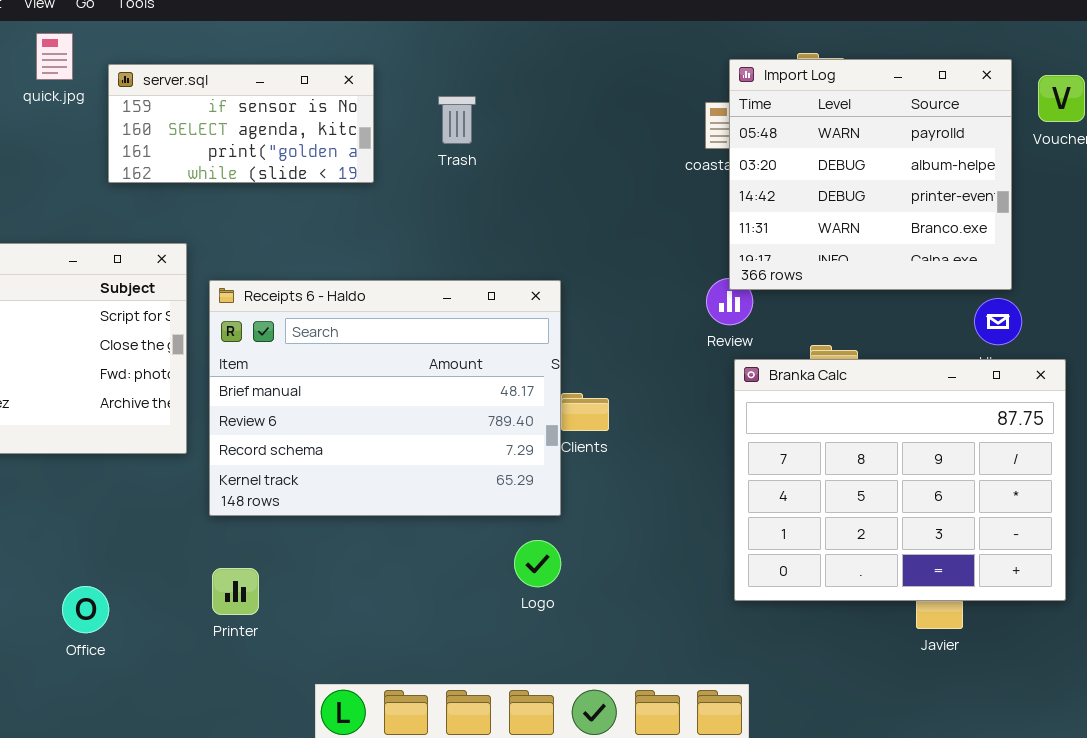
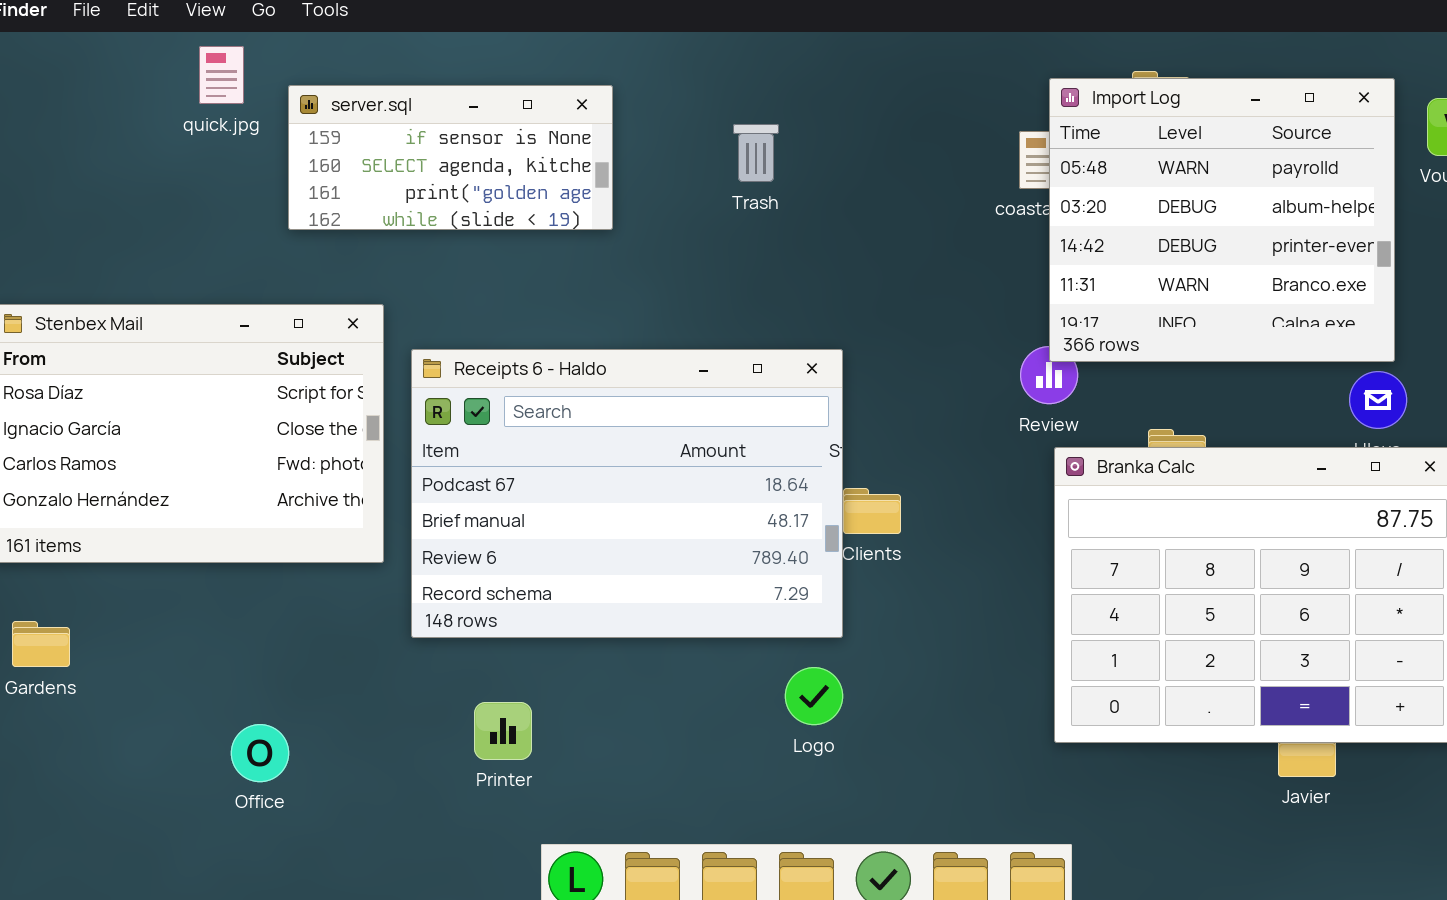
Trash: [438,96,476,144] -> [733,124,779,182], moved
Receipts 6 - Haldo: [209,280,561,516] -> [411,349,843,638], scrolled up 1 row
Printer: [212,568,259,615] -> [474,702,532,760], moved

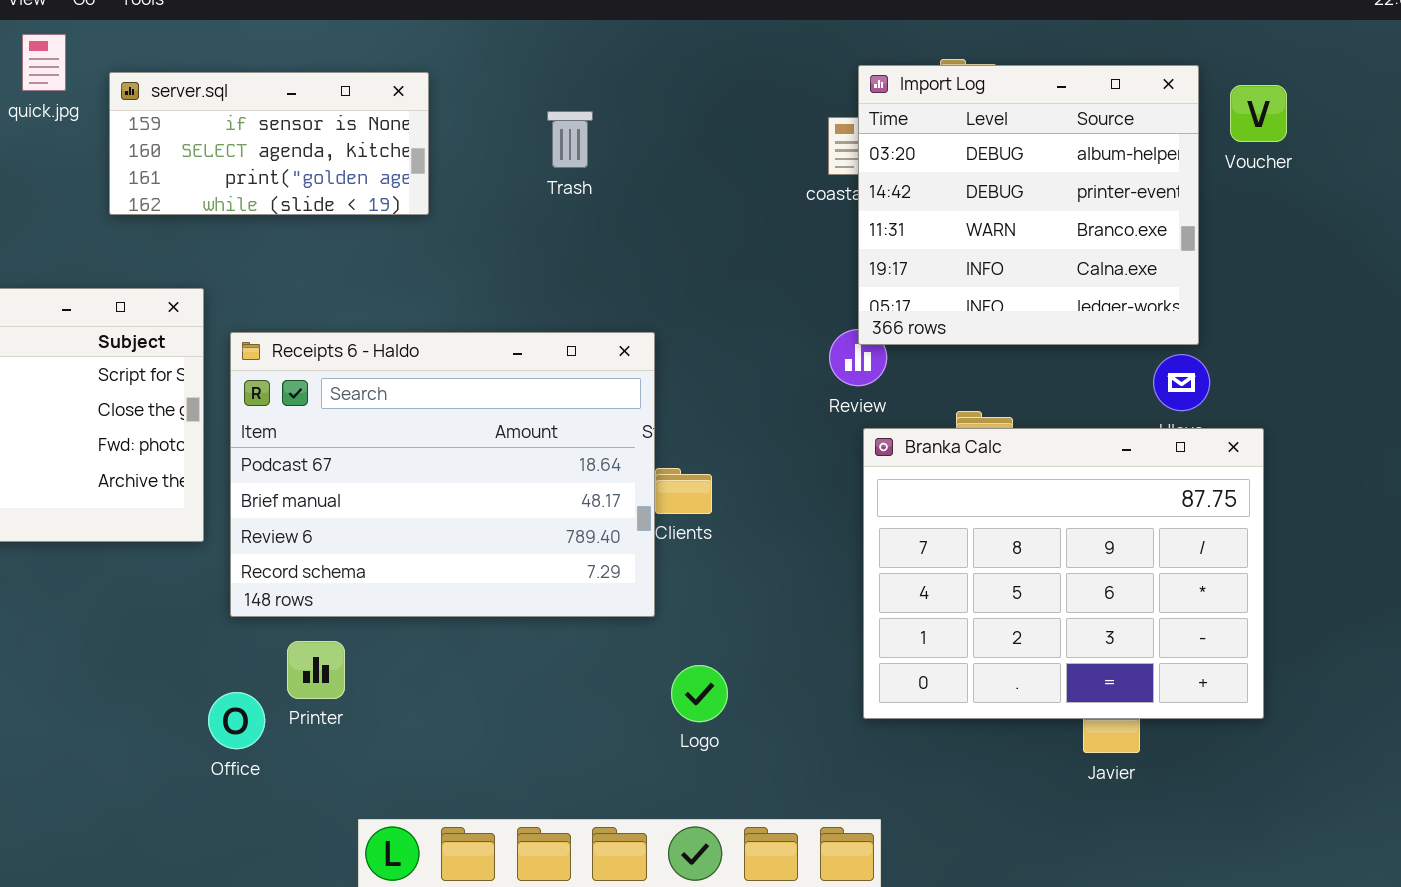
Import Log: [1049,78,1395,362] -> [858,65,1199,345], scrolled down 1 row
Logo: [785,667,843,725] -> [671,665,728,722], moved
Printer: [474,702,532,760] -> [287,641,345,699], moved
Office: [231,724,289,782] -> [208,692,265,749], moved

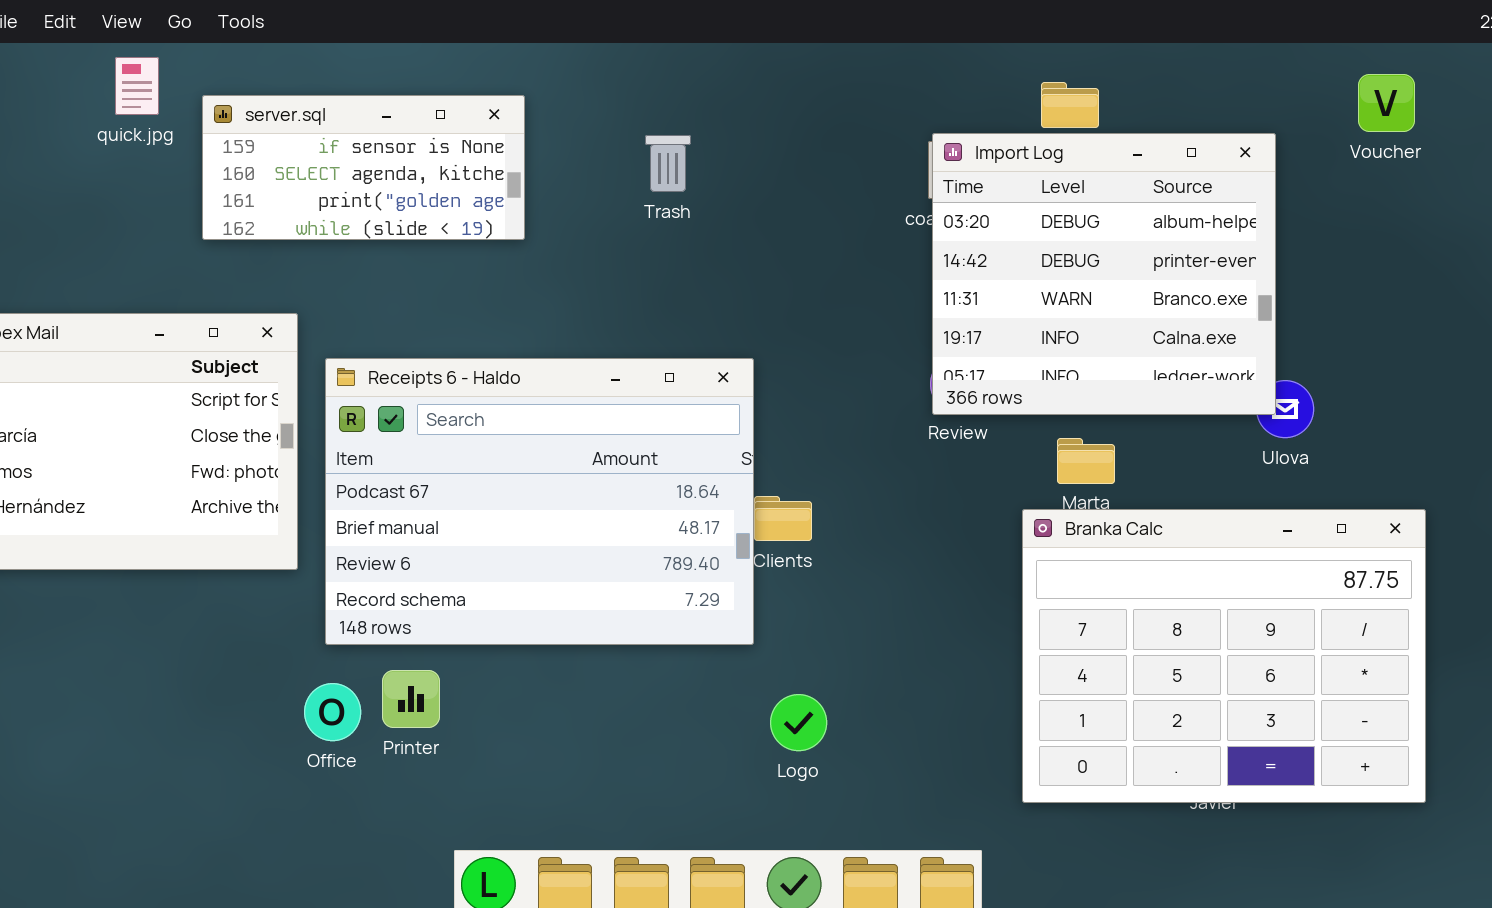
Import Log: [858,65,1199,345] -> [932,133,1276,415], moved
Voucher: [1230,85,1287,142] -> [1358,74,1415,132], moved
Branka Calc: [863,428,1264,719] -> [1022,509,1426,803], moved
Office: [208,692,265,749] -> [304,683,361,741], moved

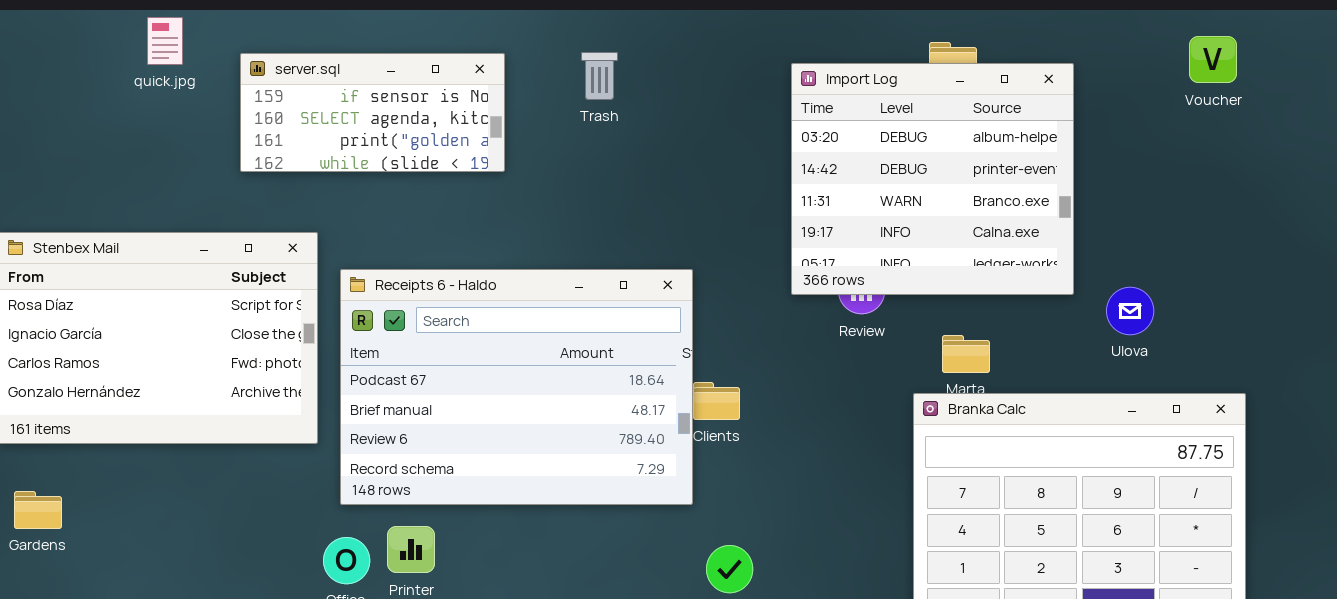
quick.jpg: [115,57,159,115] -> [147,17,183,65], moved
Import Log: [932,133,1276,415] -> [791,63,1074,295], moved
Trash: [645,135,691,192] -> [581,52,618,100], moved

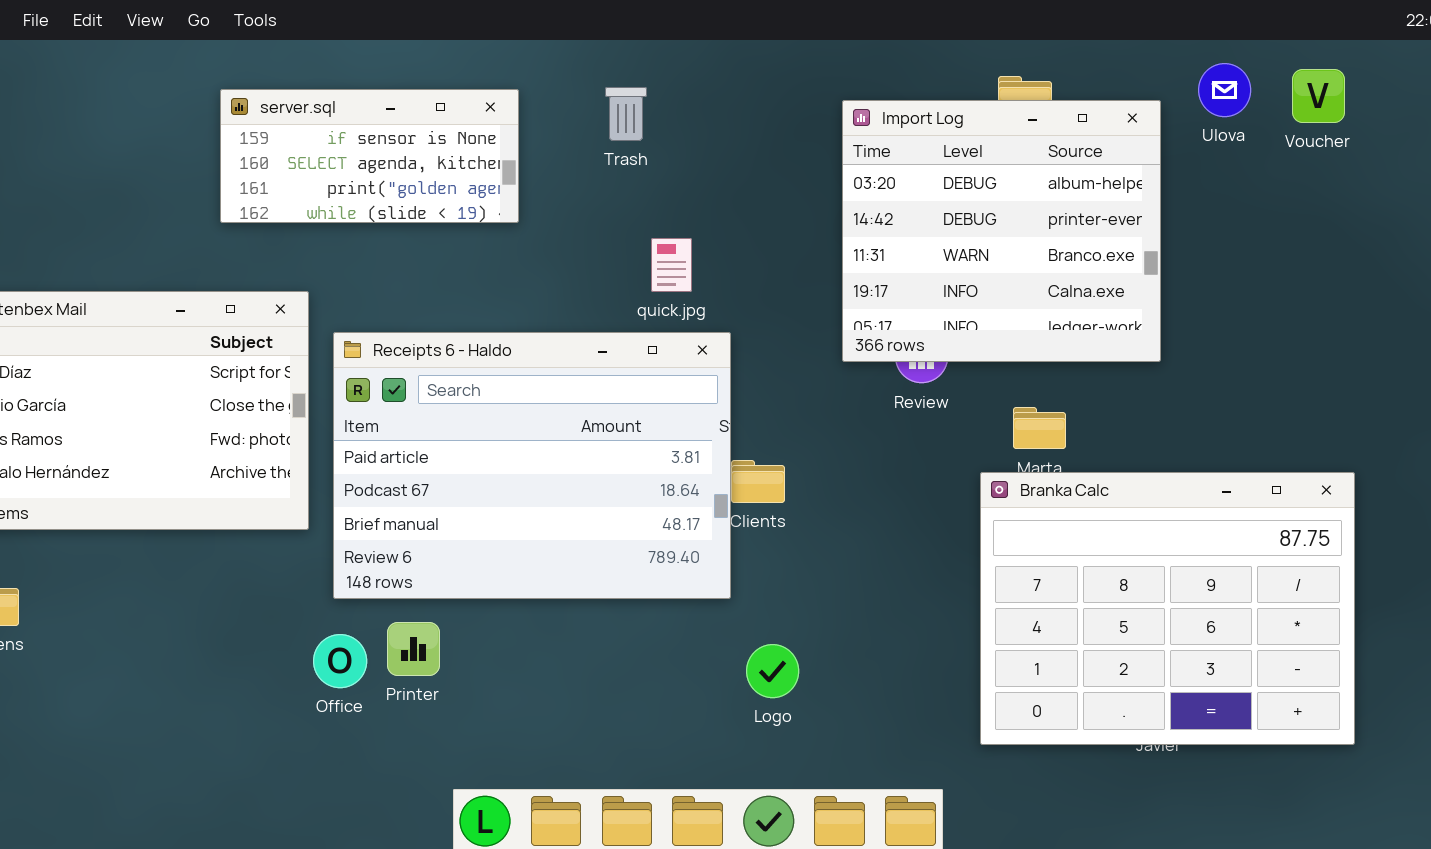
quick.jpg: [147,17,183,65] -> [651,238,692,292], moved
Receipts 6 - Haldo: [340,269,693,505] -> [333,332,731,599], scrolled up 1 row
Ulova: [1106,287,1154,335] -> [1198,63,1251,117], moved

